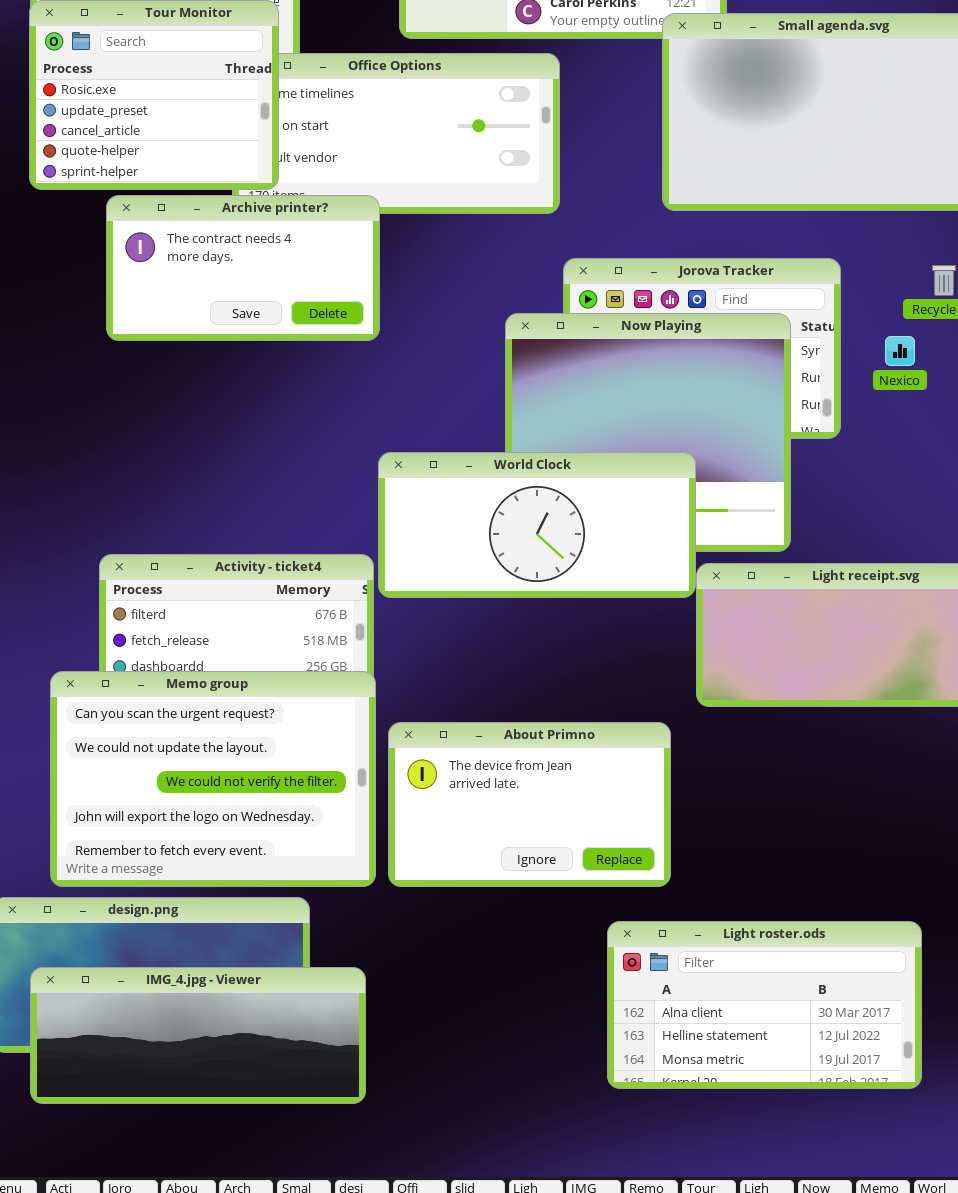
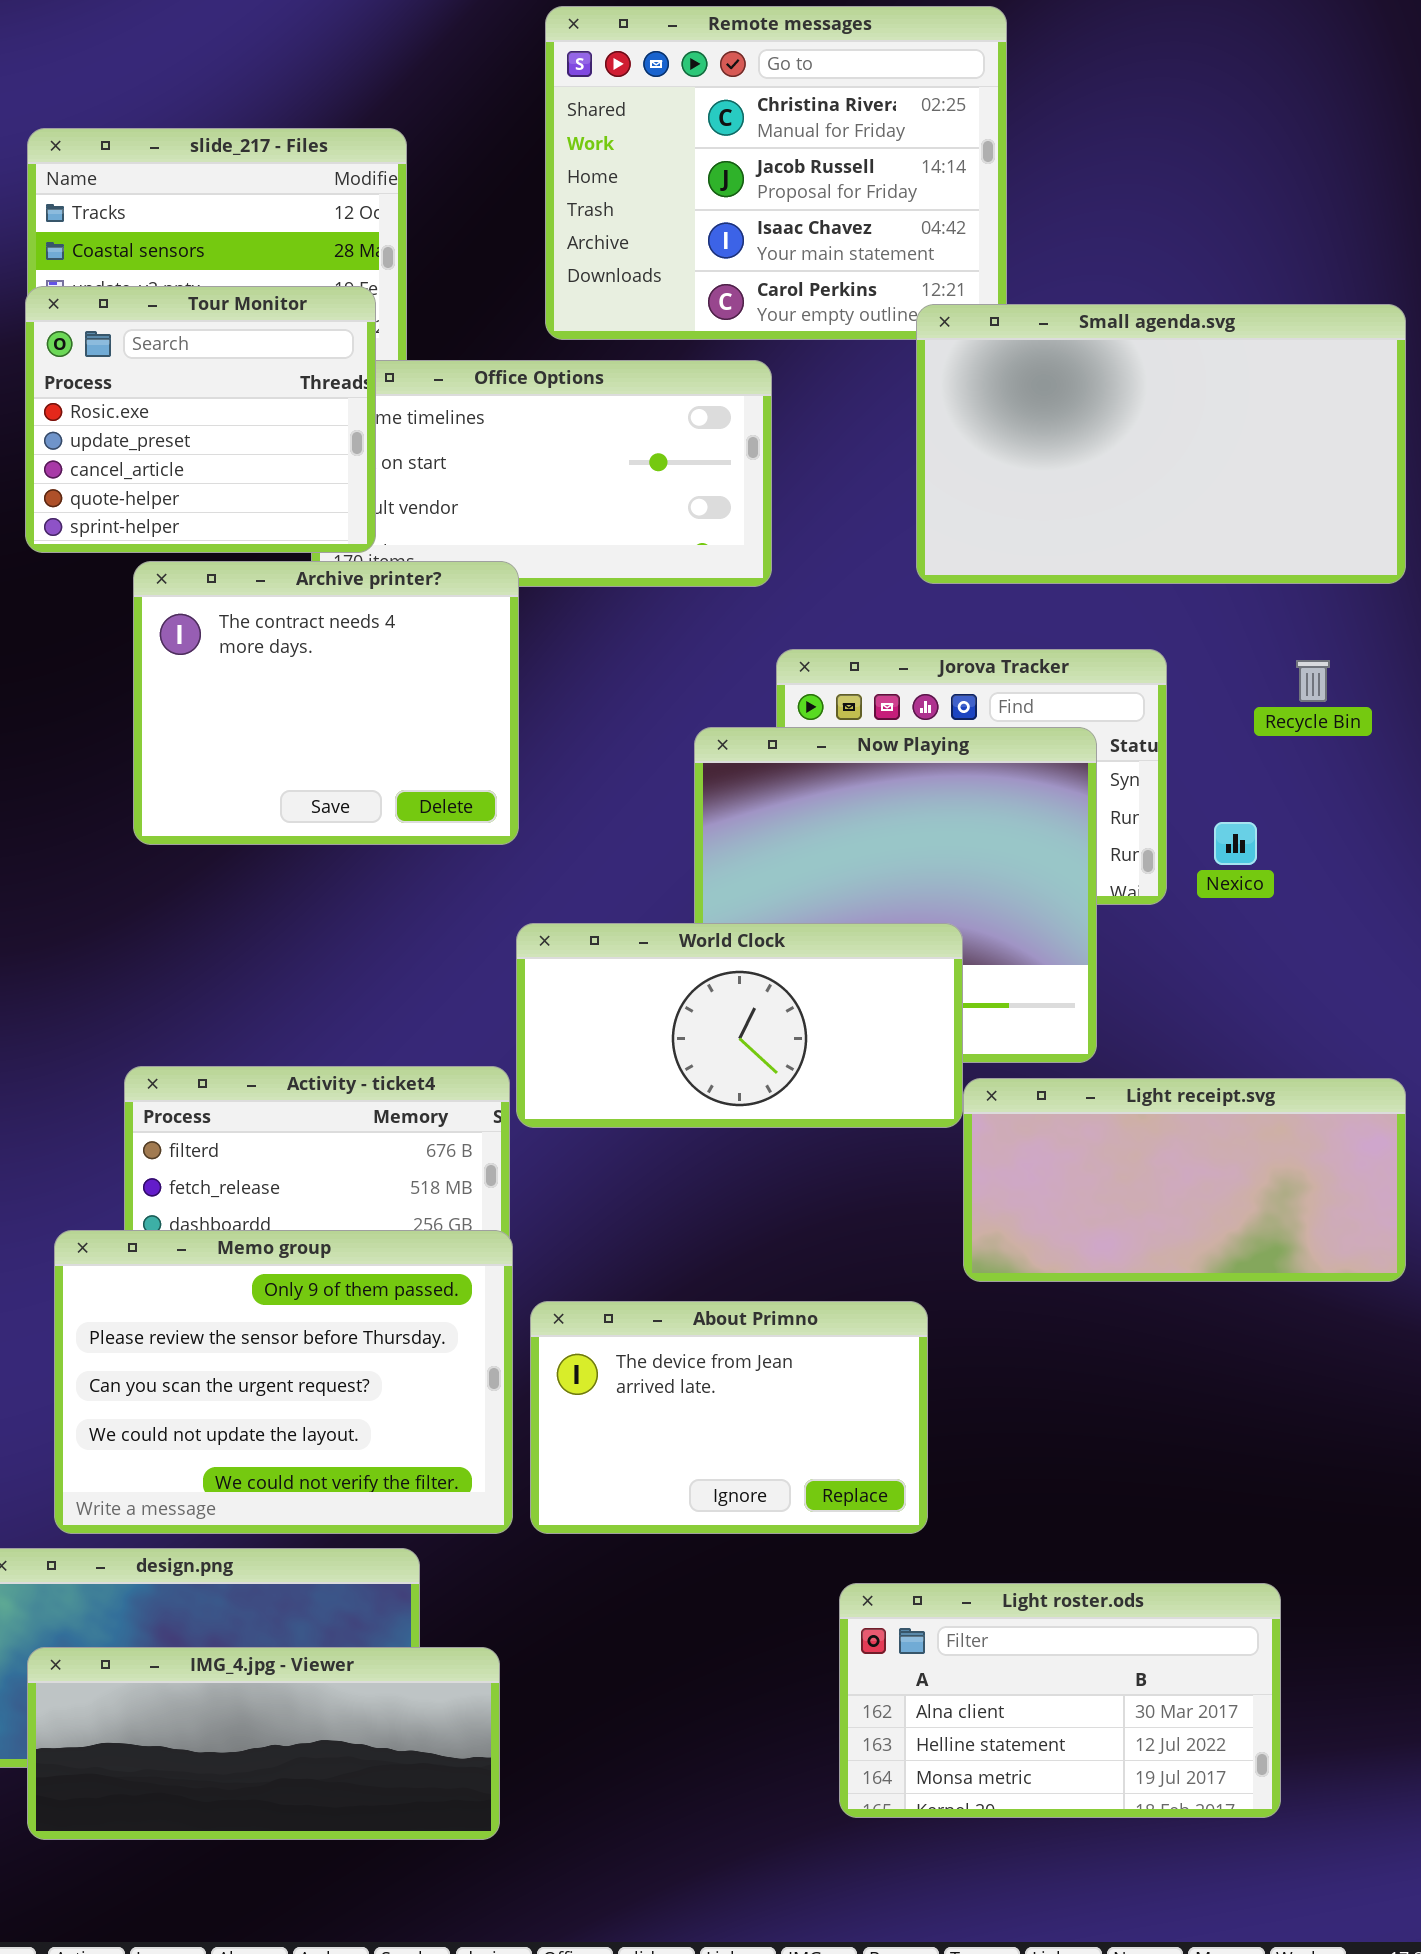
Archive printer?: [106,195,380,341] -> [133,561,519,845], resized
Nexico: [885,336,915,366] -> [1214,822,1257,865], moved
Memo group: [50,671,376,887] -> [54,1230,513,1534], scrolled up 2 rows

